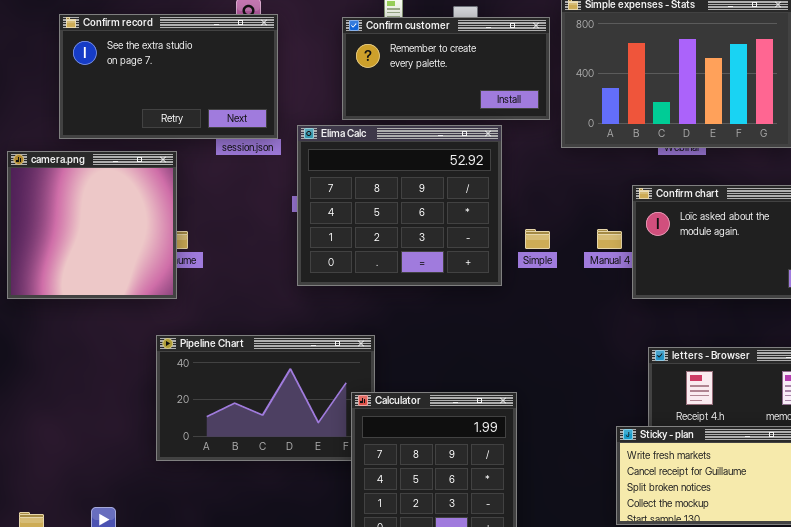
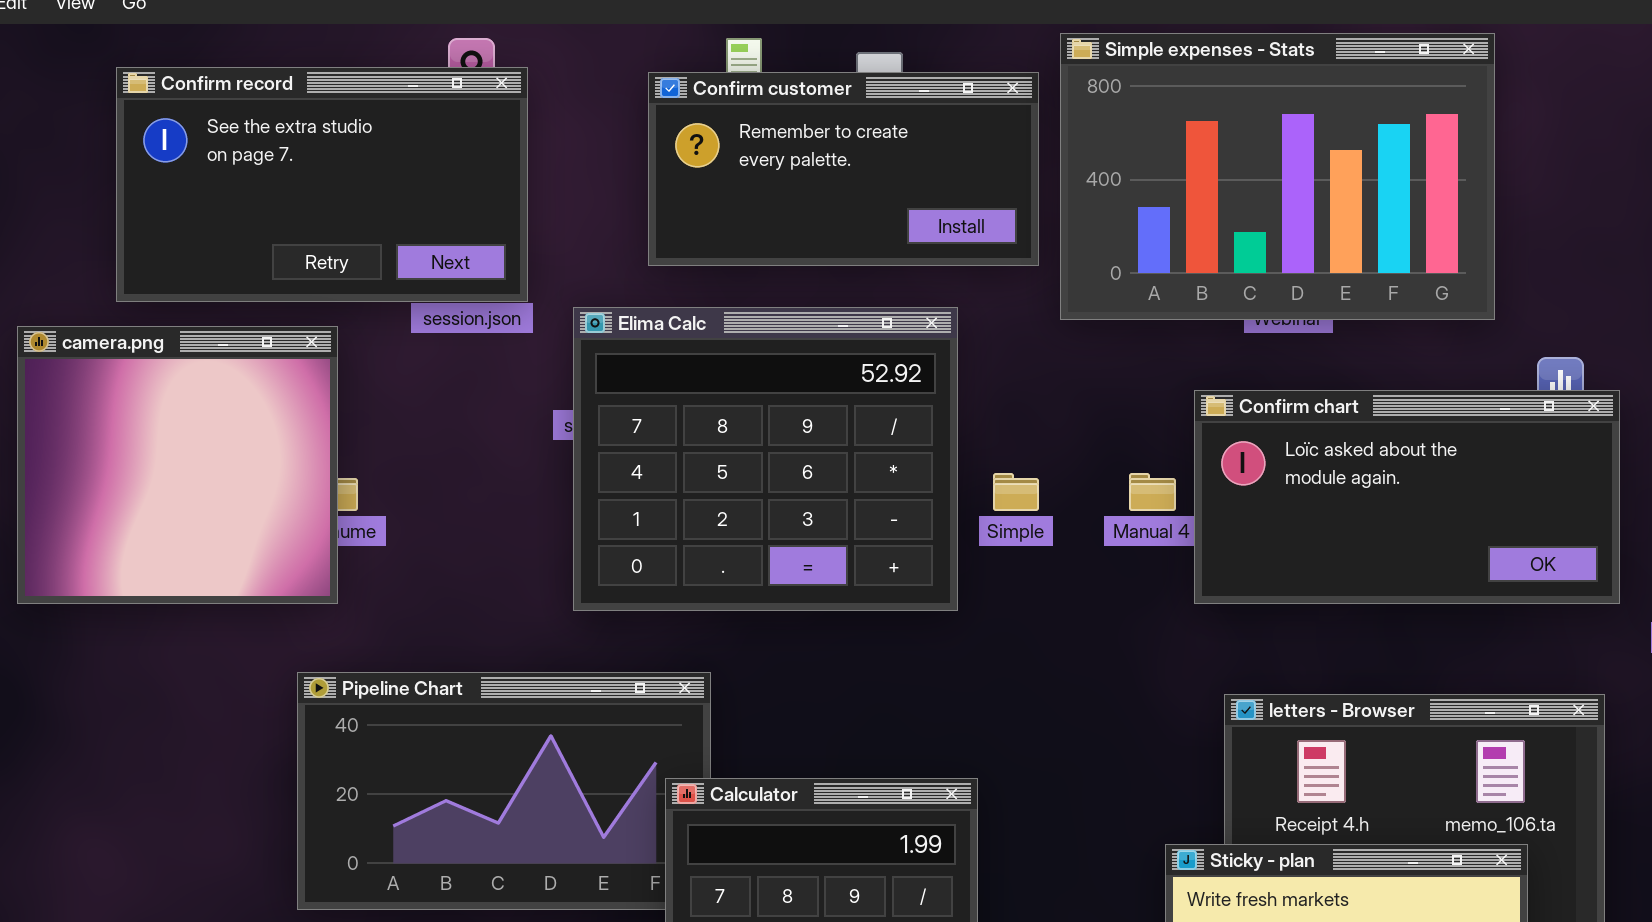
Elima Calc: [297,125,502,286] -> [573,307,958,611], moved

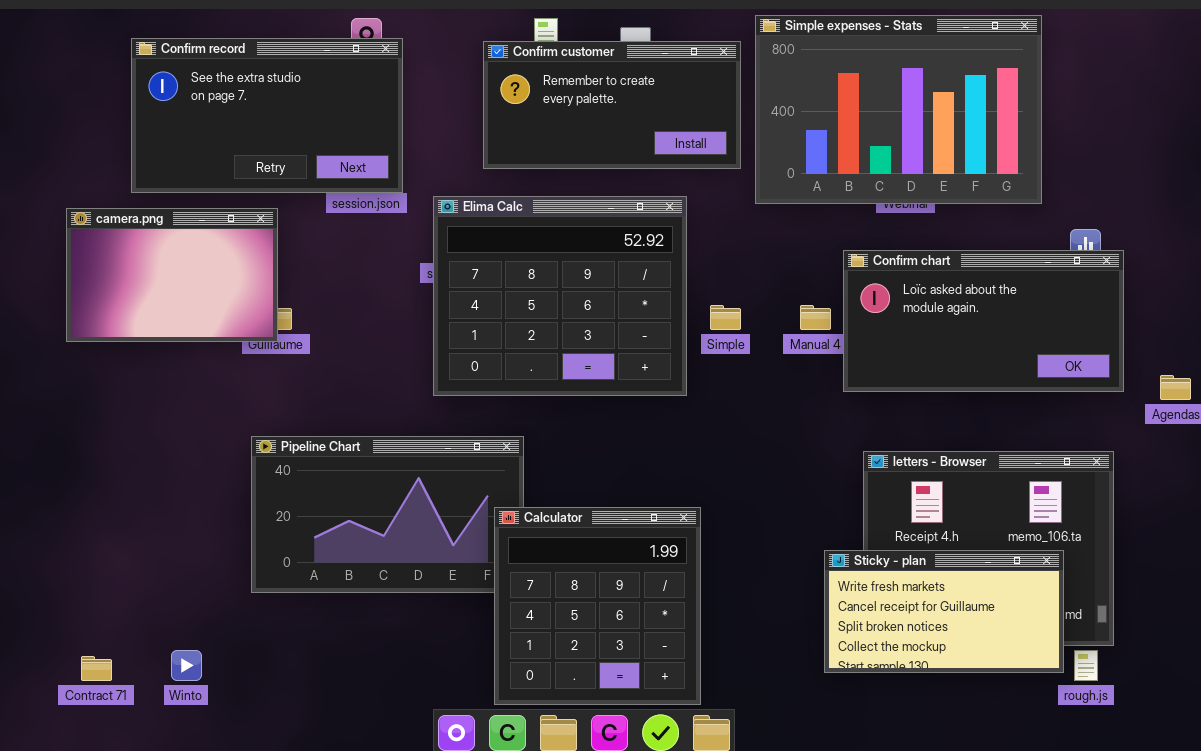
camera.png: [17,326,338,604] -> [66,208,278,342], resized

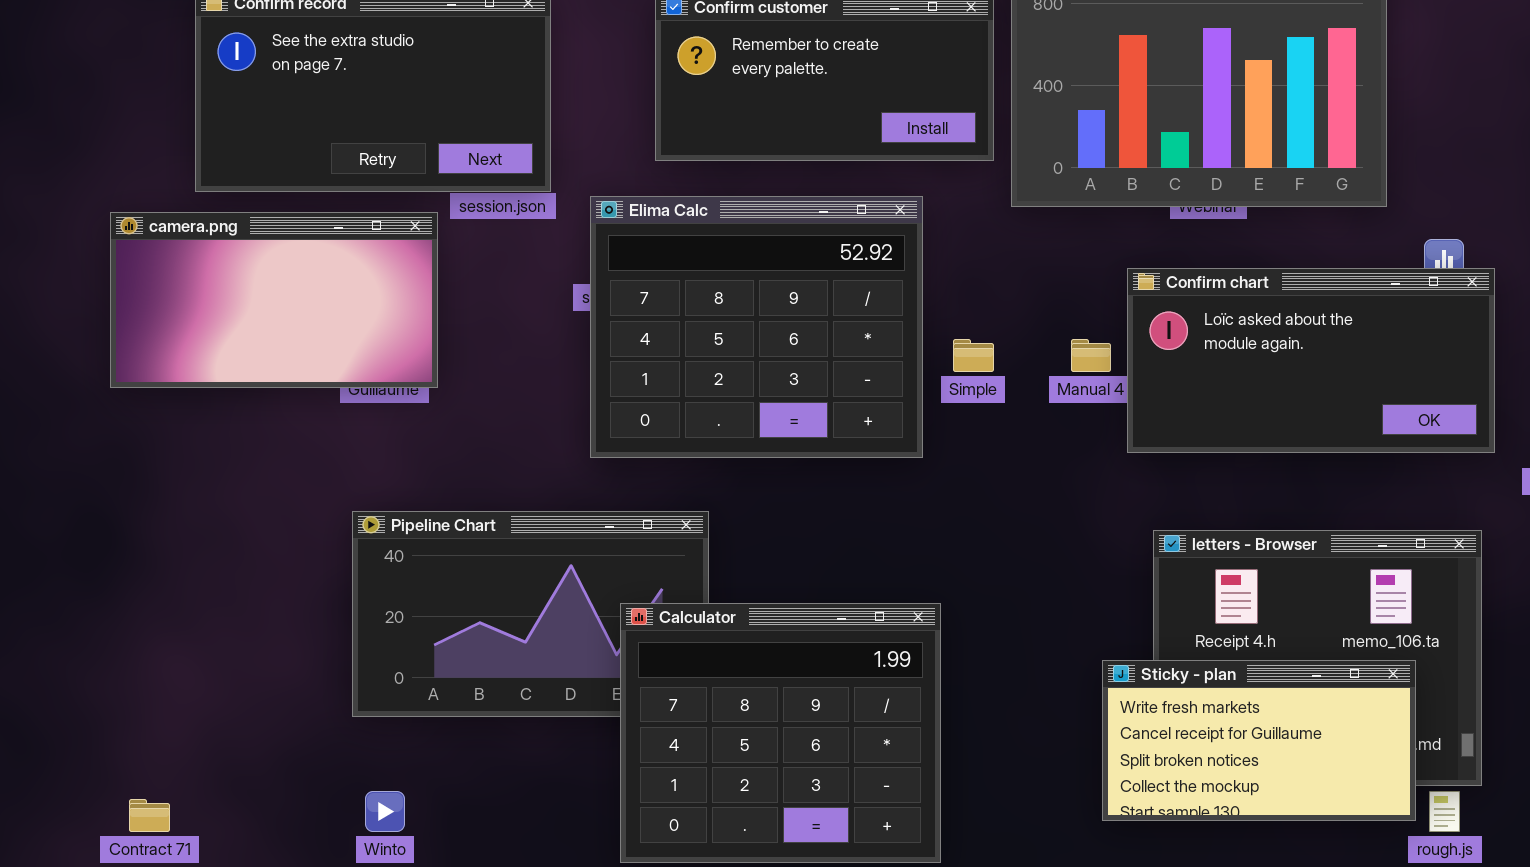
camera.png: [66,208,278,342] -> [110,212,438,388], resized
Calculator: [494,507,701,705] -> [620,603,941,863], resized
Winto: [171,650,202,681] -> [365,791,405,832], moved

